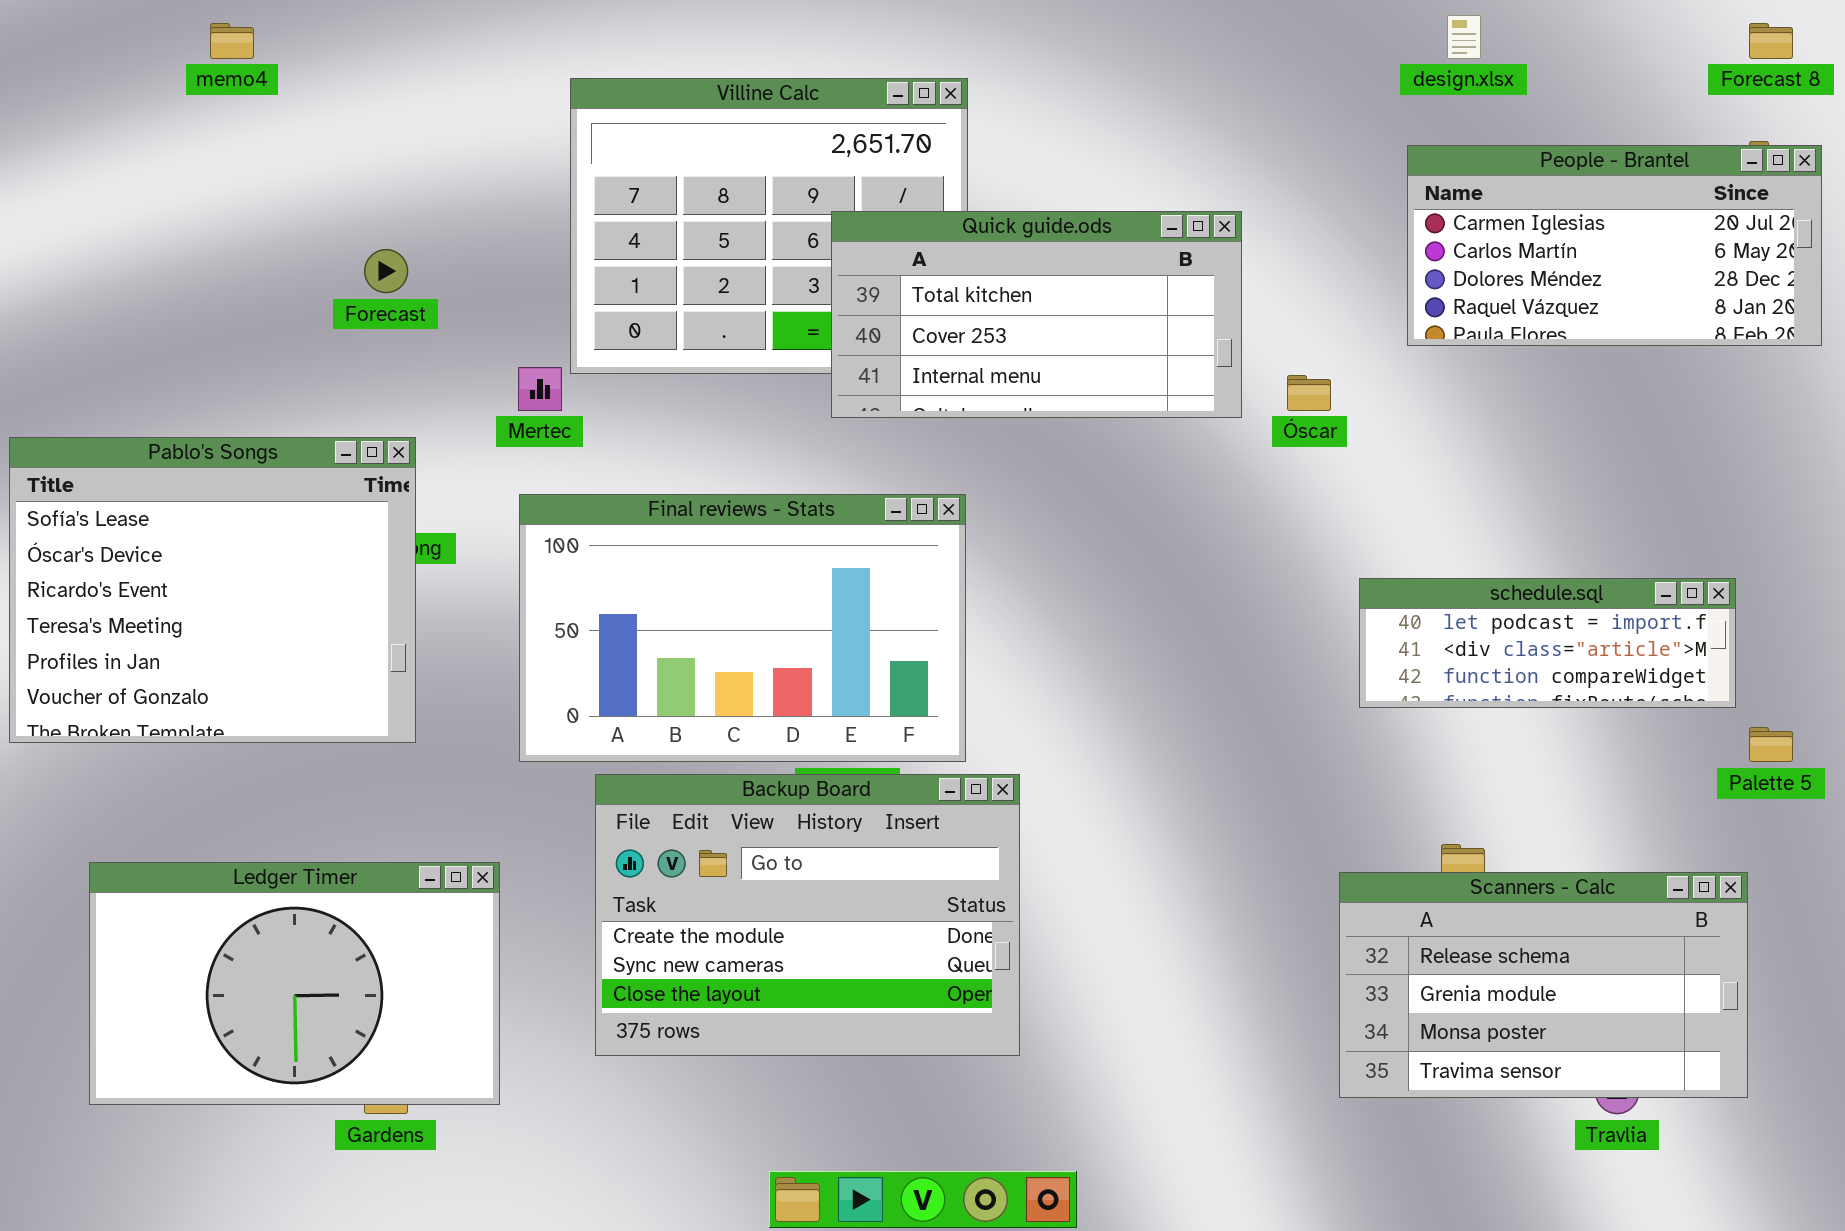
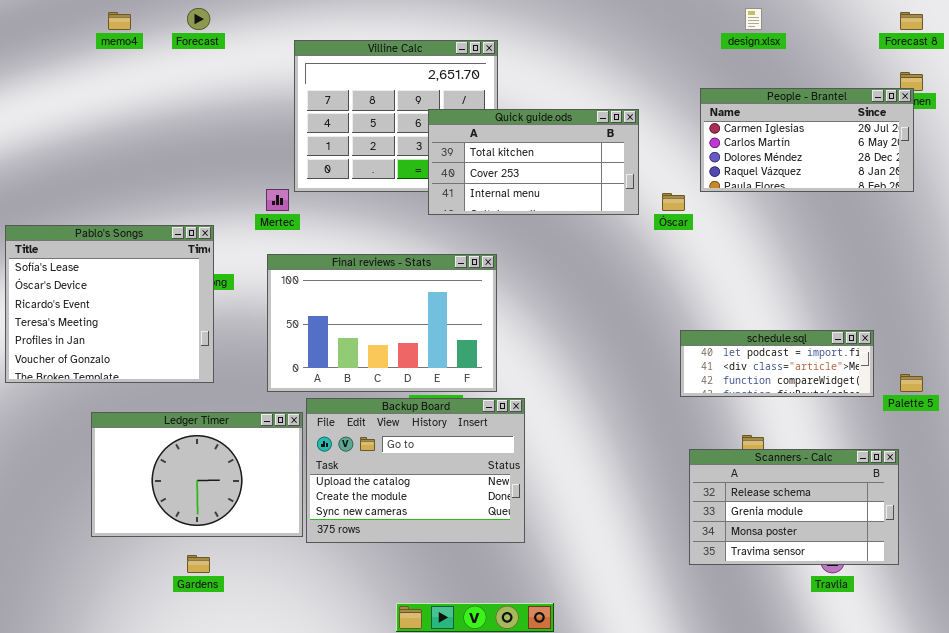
People - Brantel: [1407,145,1822,346] -> [700,88,914,192], moved
Forecast: [364,249,408,293] -> [187,8,210,30], moved
schedule.sql: [1359,578,1736,708] -> [680,330,874,397], moved
Backup Board: [595,774,1020,1056] -> [306,398,525,543], scrolled up 1 row
Ledger Timer: [89,862,500,1105] -> [91,412,303,537], moved

